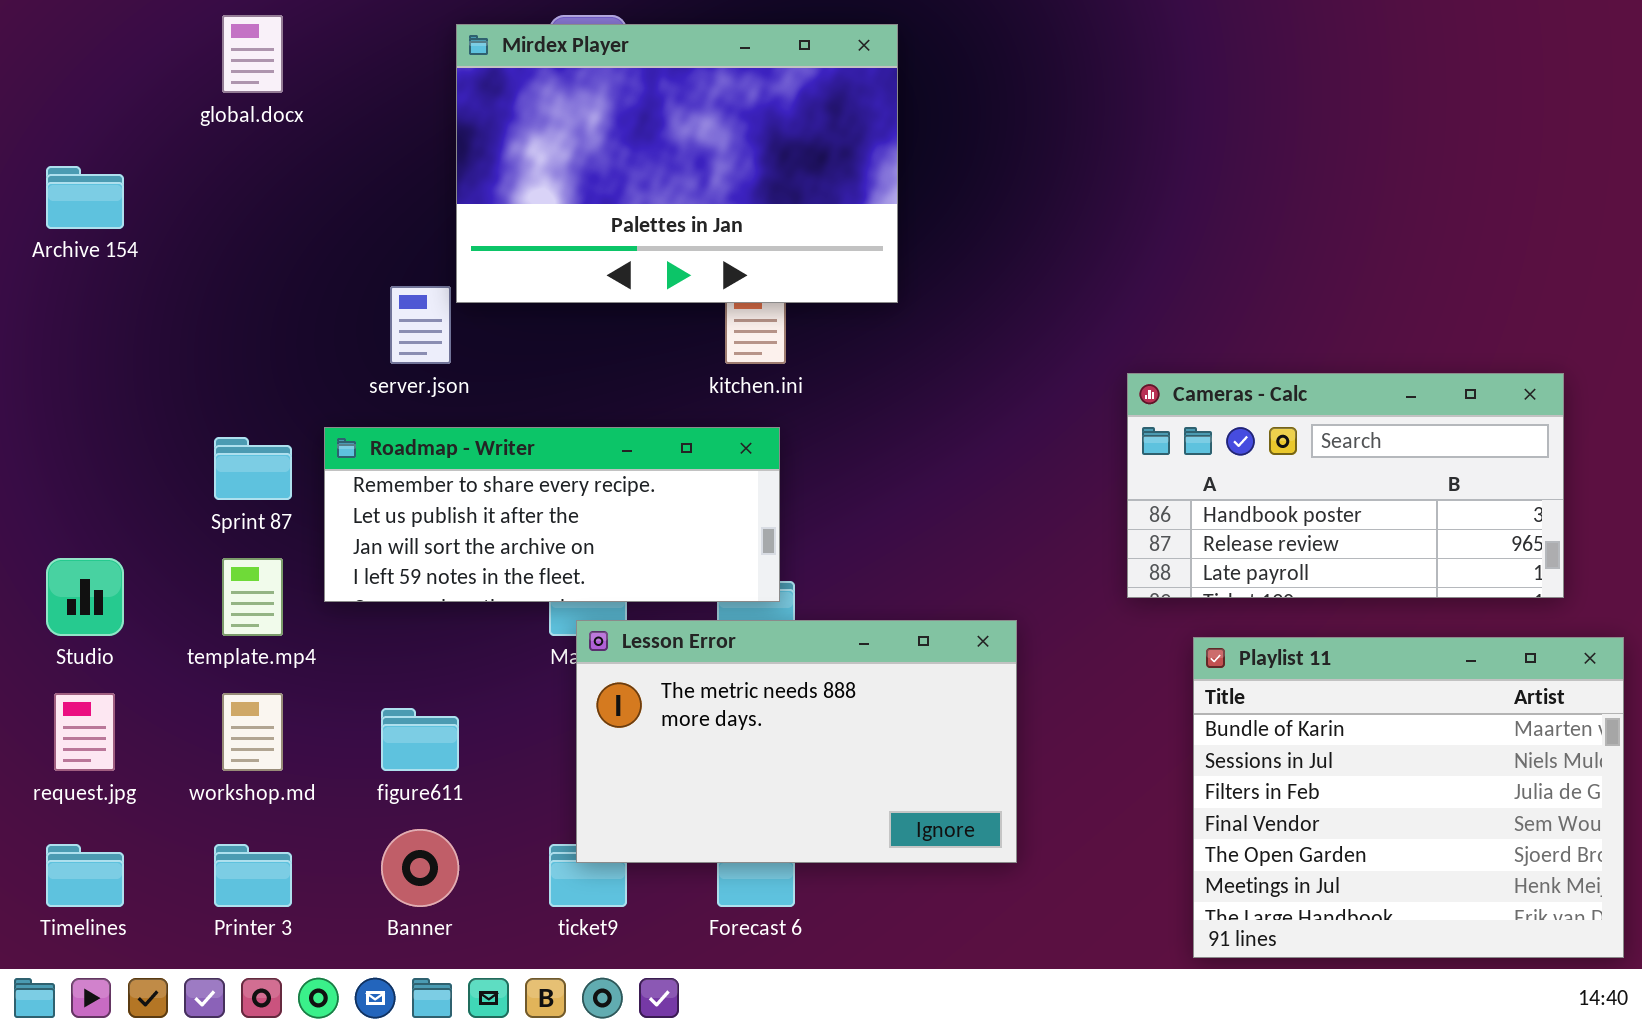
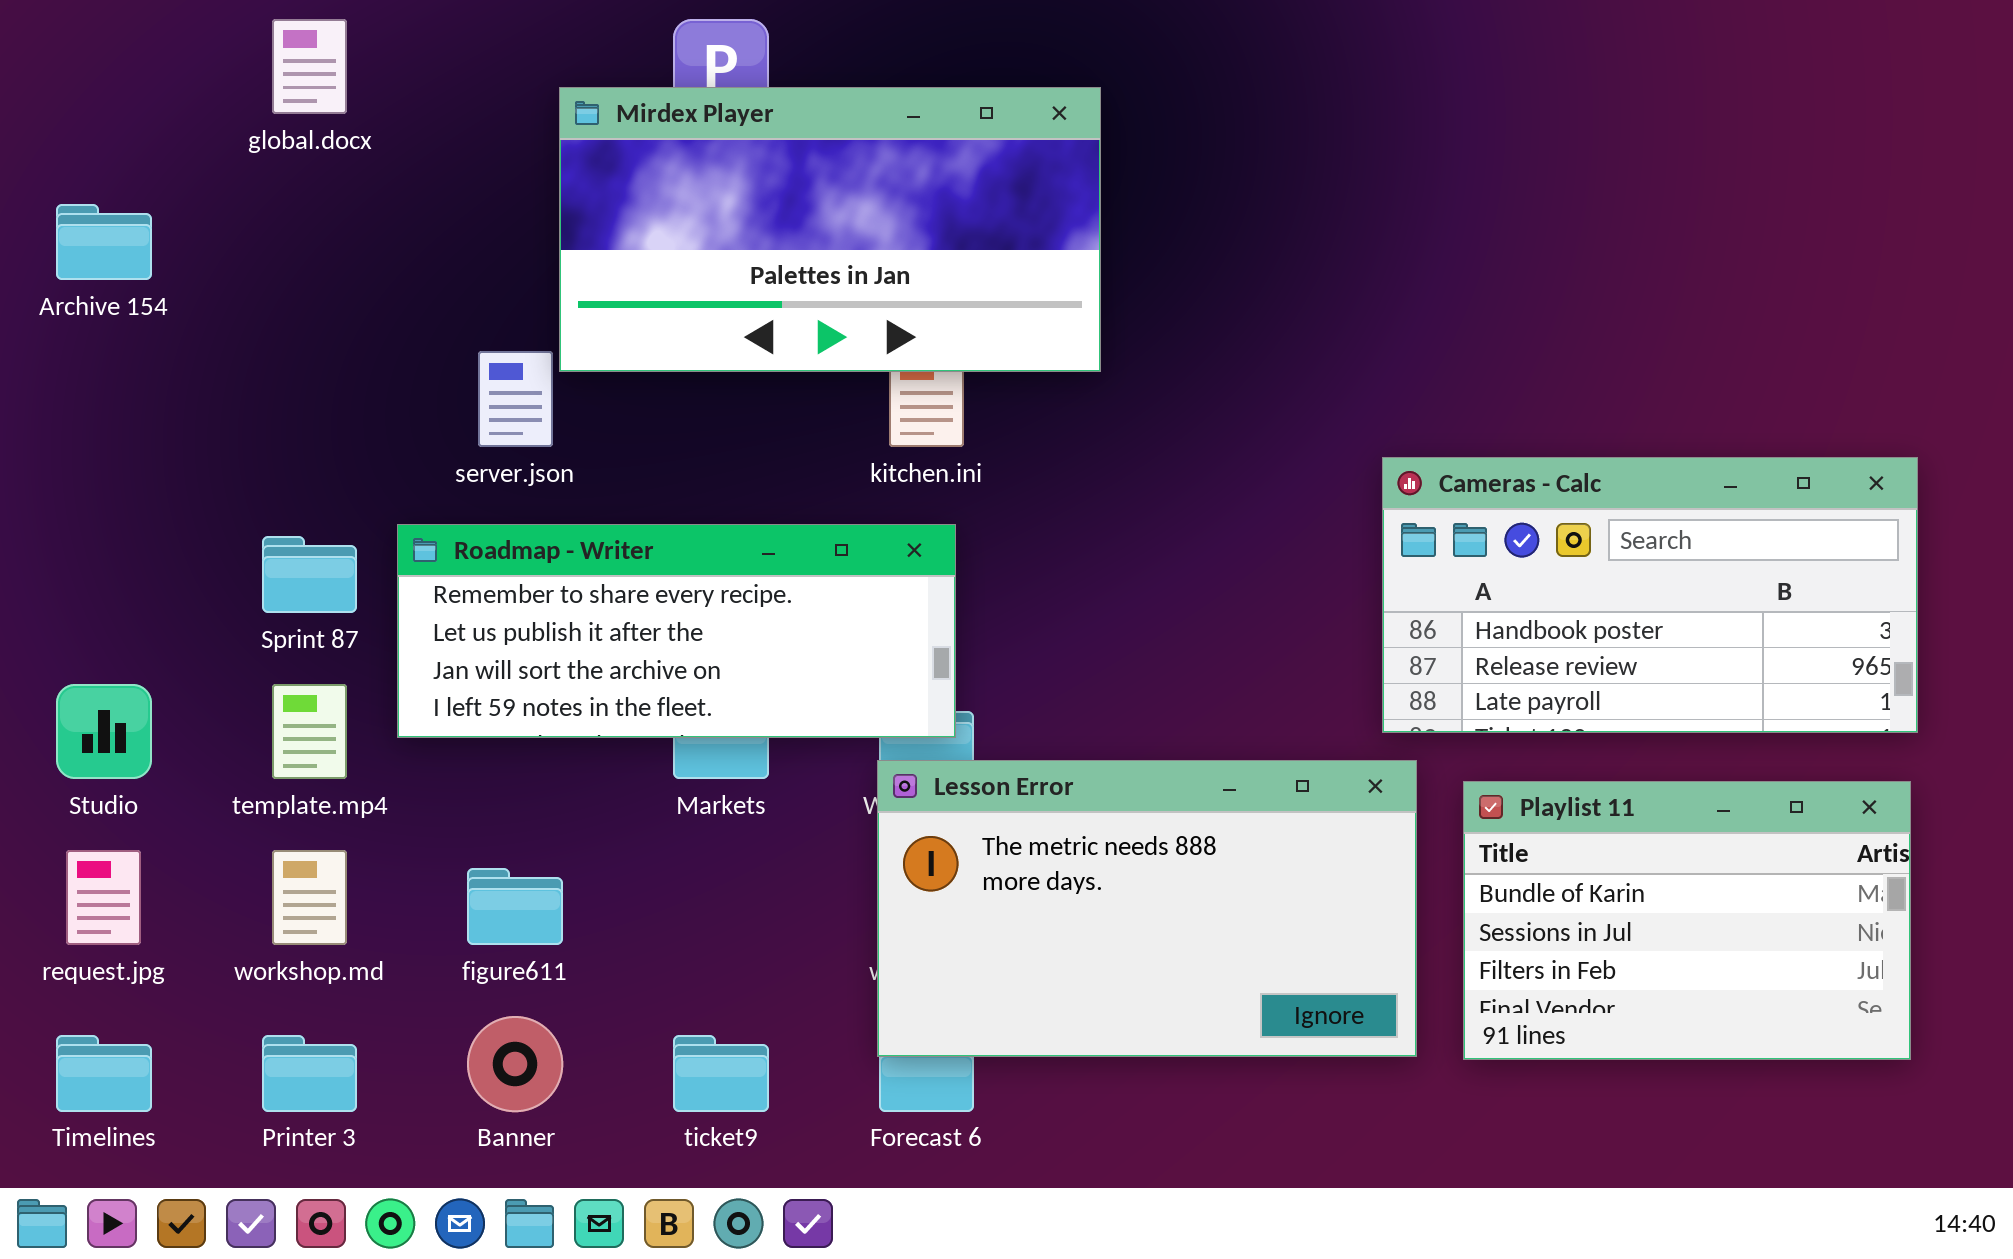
Mirdex Player: [456,24,898,303] -> [559,87,1101,372], resized
Lesson Error: [576,620,1017,863] -> [877,760,1417,1057], moved
Playlist 11: [1193,637,1624,958] -> [1463,781,1911,1060], resized

